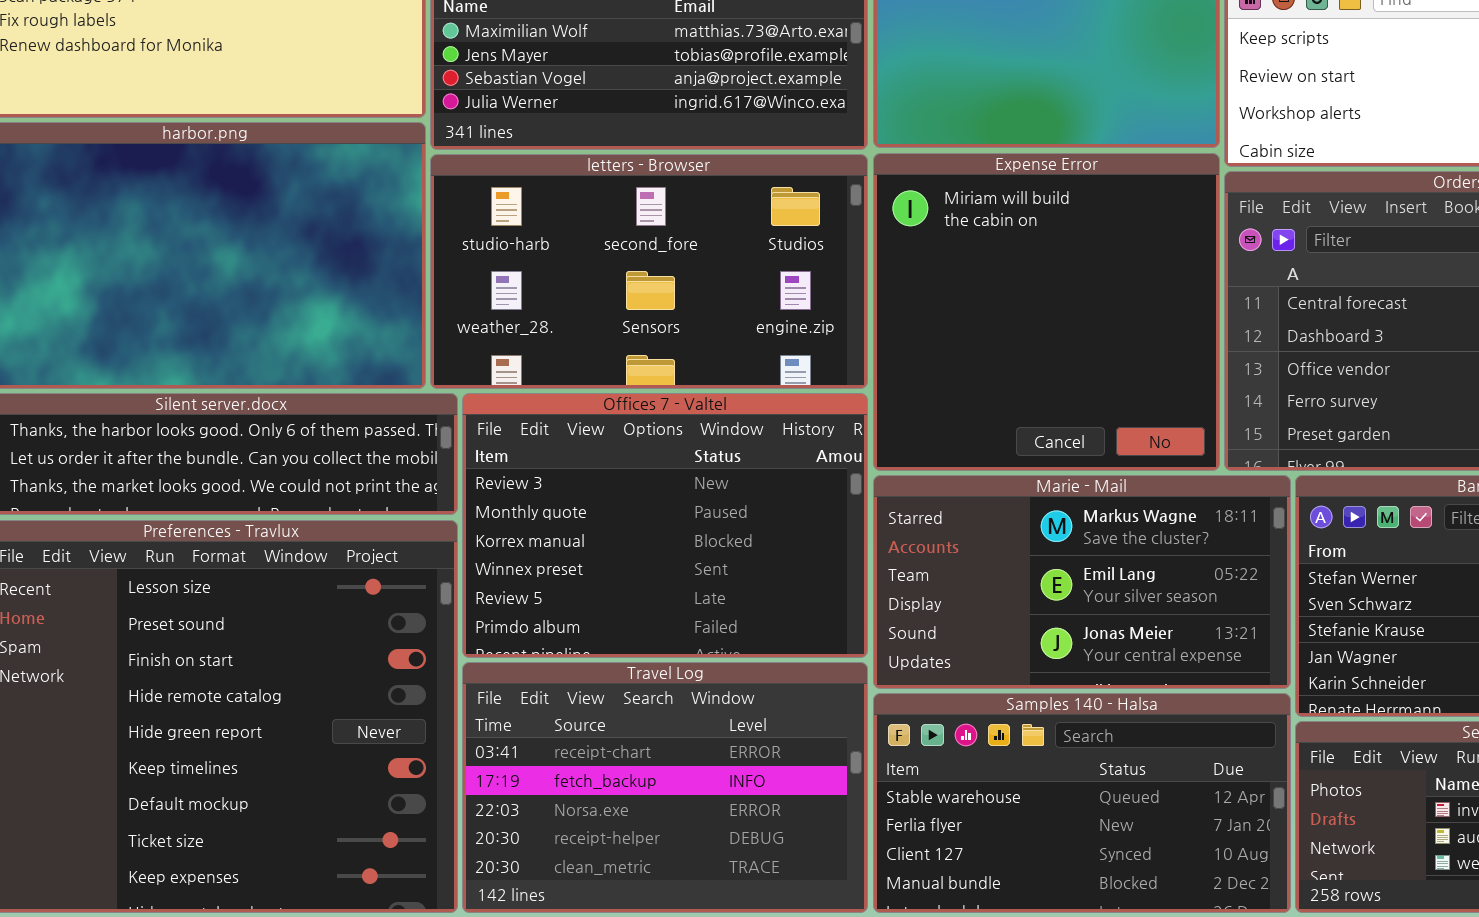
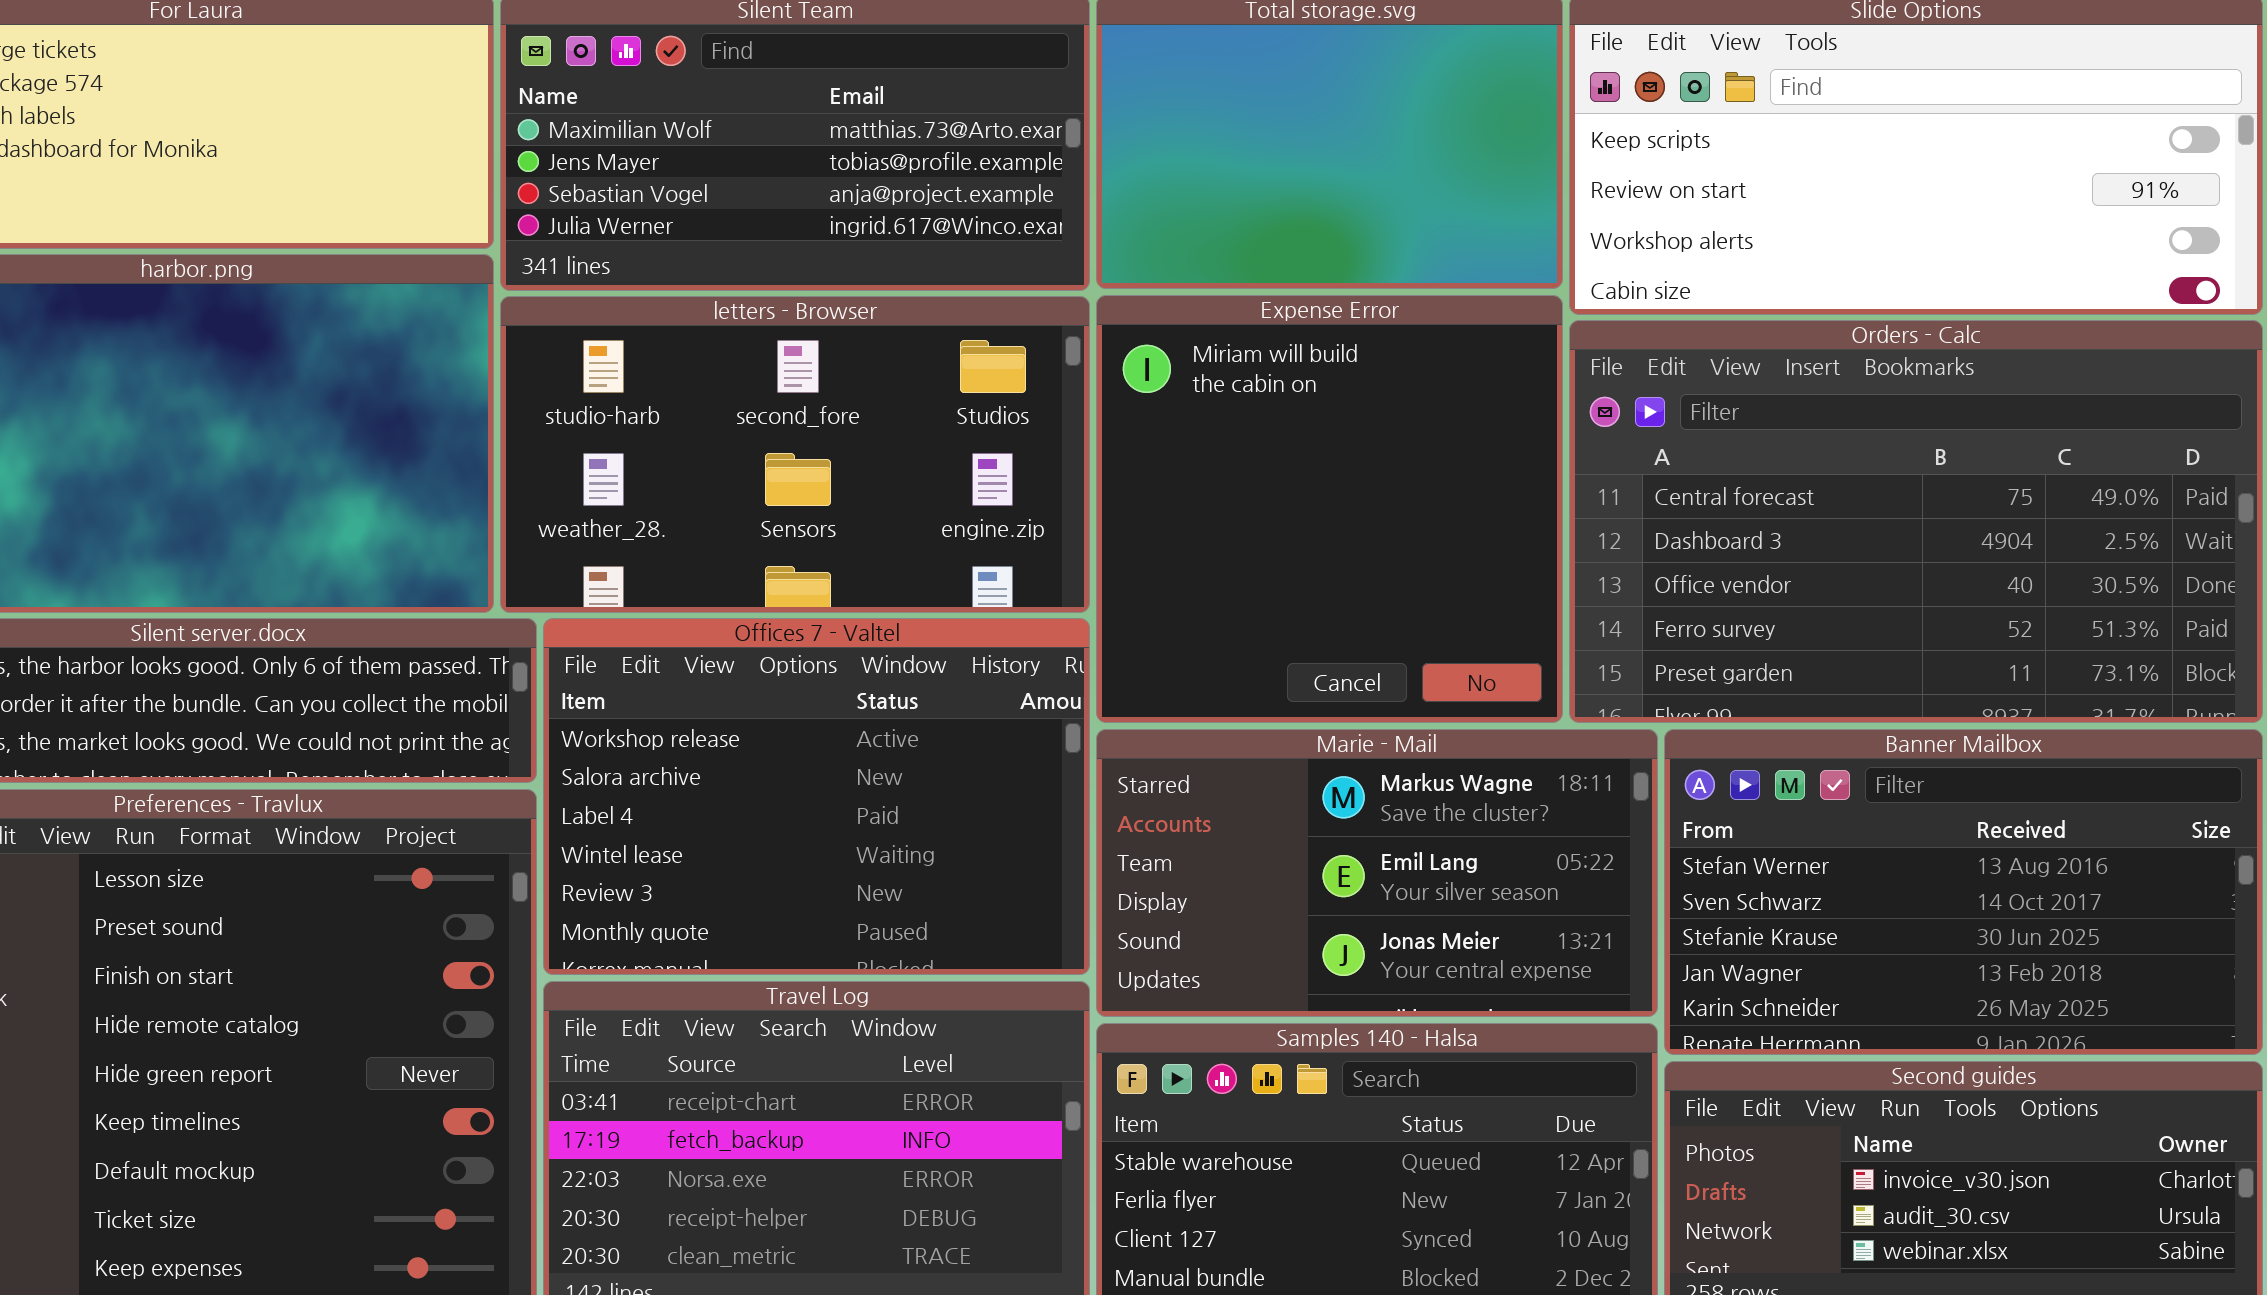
Offices 7 - Valtel: [462,393,868,658] -> [543,618,1090,975], scrolled up 4 rows

